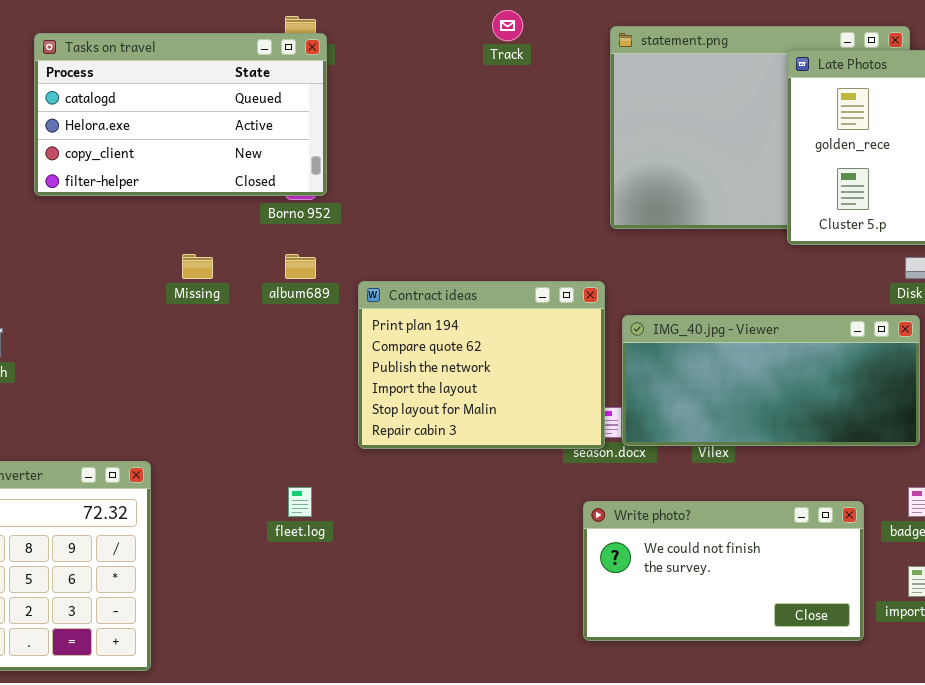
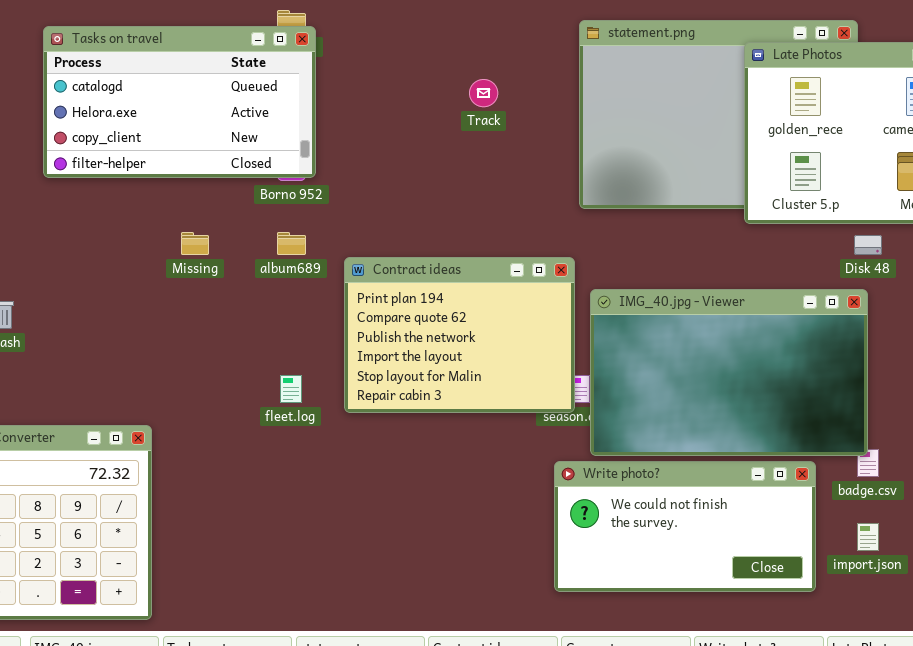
Track: [492,10,523,41] -> [469,79,498,107], moved
IMG_40.jpg - Viewer: [622,315,920,446] -> [590,289,868,456], resized
fleet.log: [288,487,312,517] -> [280,375,302,403], moved

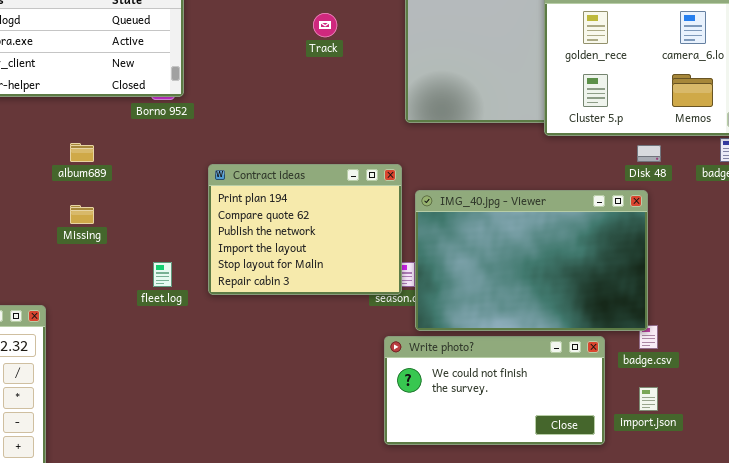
Missing: [181,232,209,255] -> [70,205,94,224], moved
album689: [277,232,306,255] -> [70,143,94,162], moved

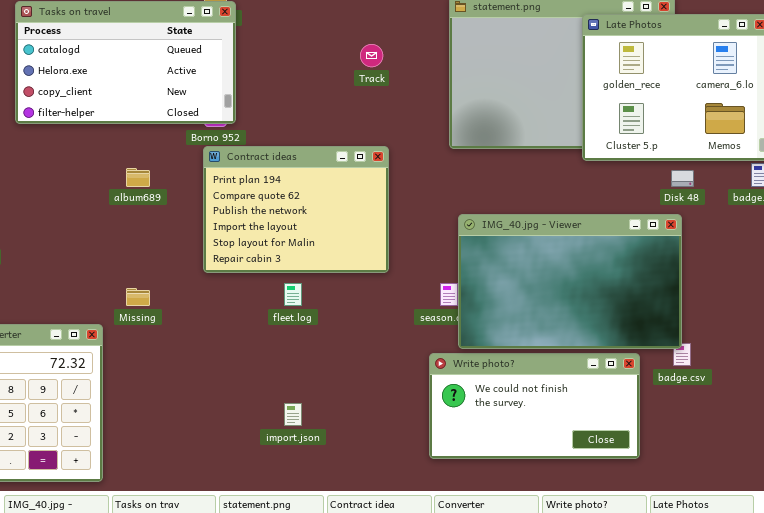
Contract ideas: [208,164,402,295] -> [203,146,389,273], moved
Missing: [70,205,94,224] -> [126,288,150,306], moved
fleet.log: [153,262,172,287] -> [284,283,302,306], moved
import.json: [639,387,658,411] -> [284,403,302,426], moved

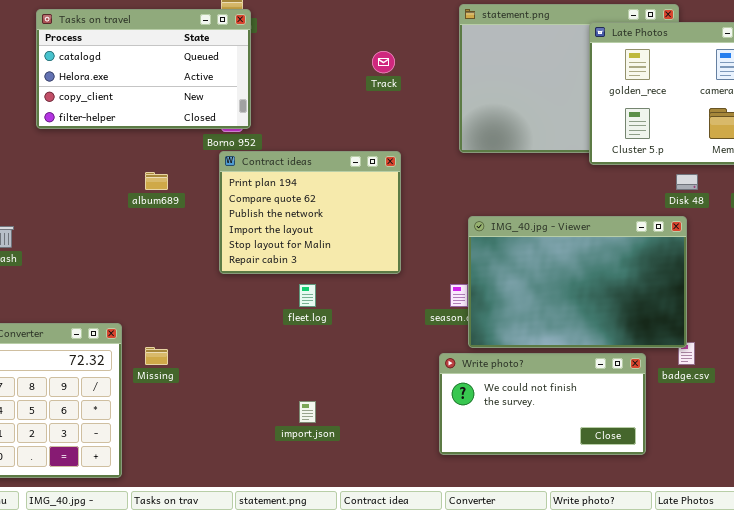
Missing: [126,288,150,306] -> [145,347,168,365], moved

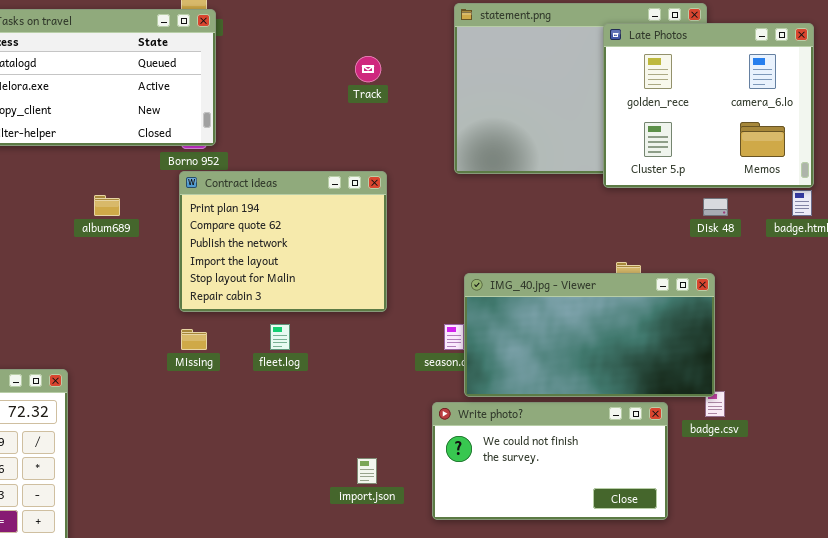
IMG_40.jpg - Viewer: [468,216,687,348] -> [464,273,715,397], resized
Missing: [145,347,168,365] -> [181,329,207,350], moved
import.json: [299,401,316,423] -> [357,458,377,484], moved

